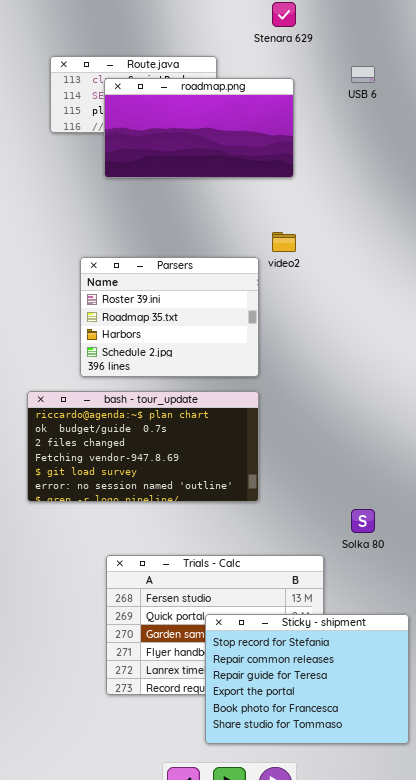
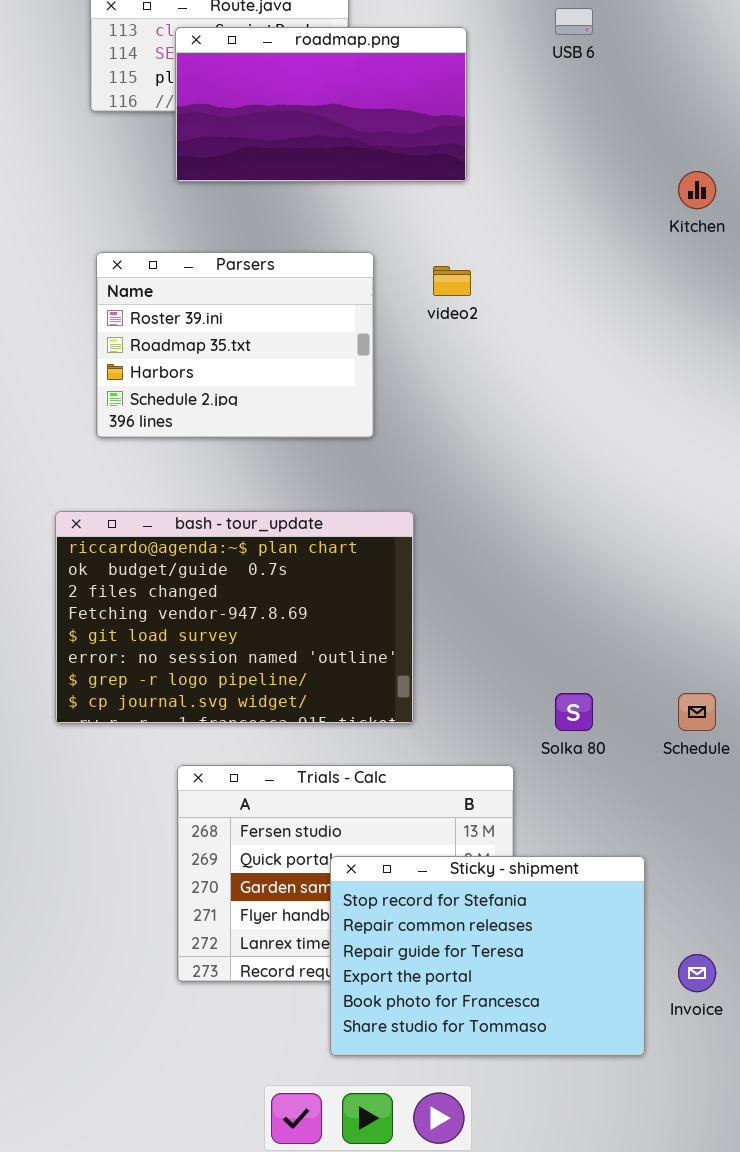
Parsers: [80,257,259,377] -> [96,252,374,438], moved
bash - tour_update: [27,391,259,502] -> [55,511,414,724], resized

